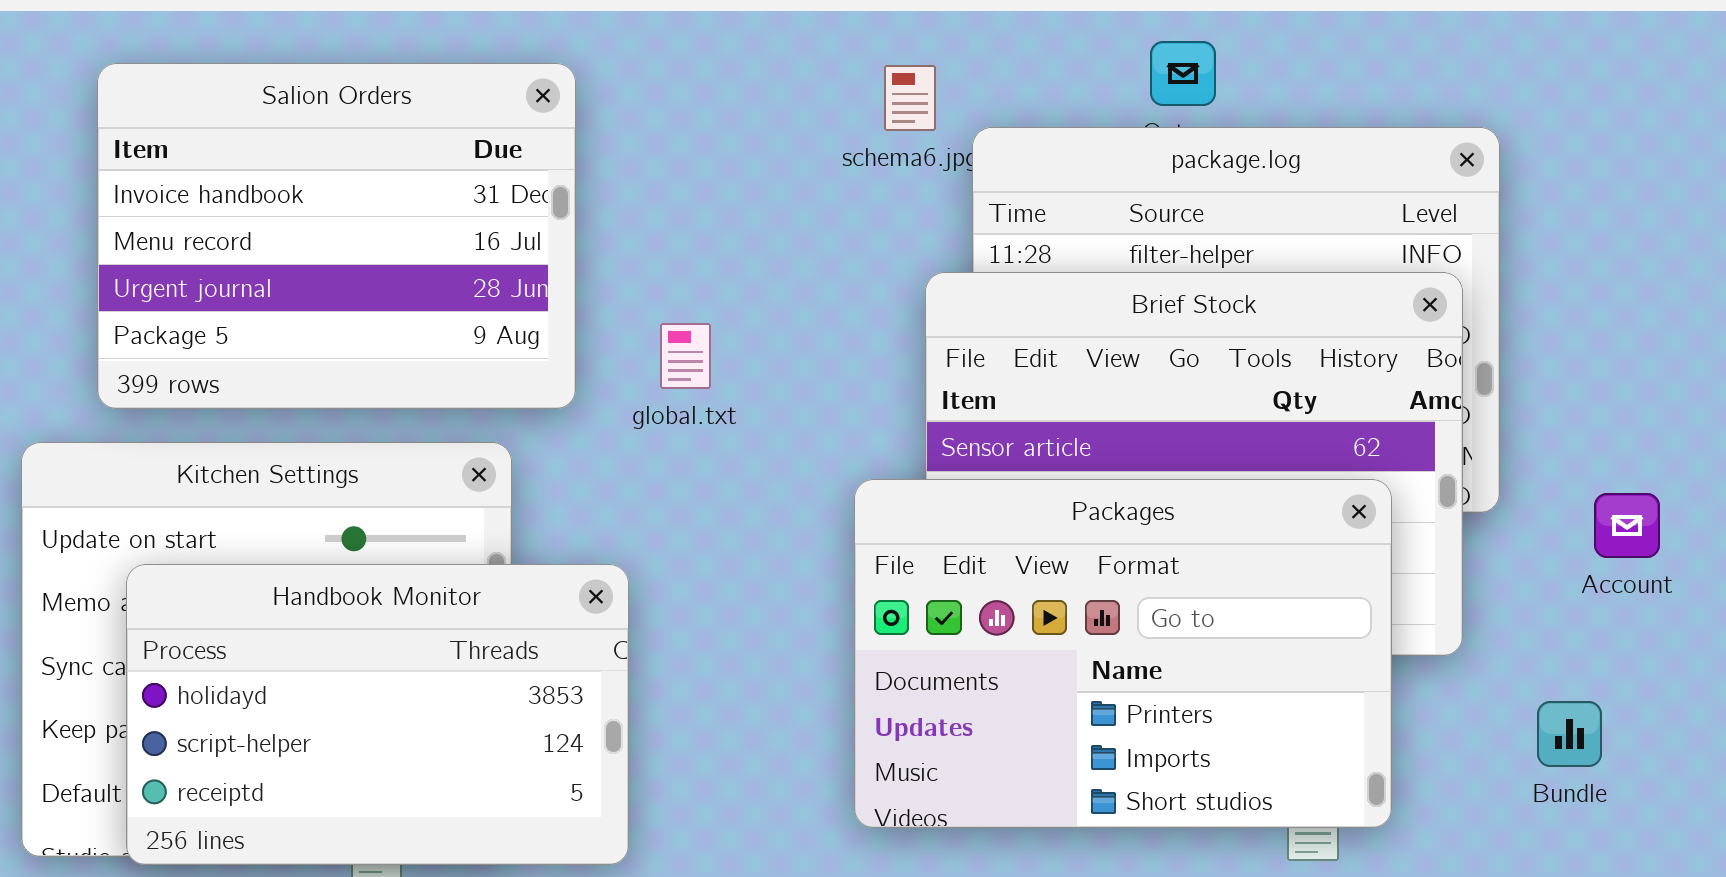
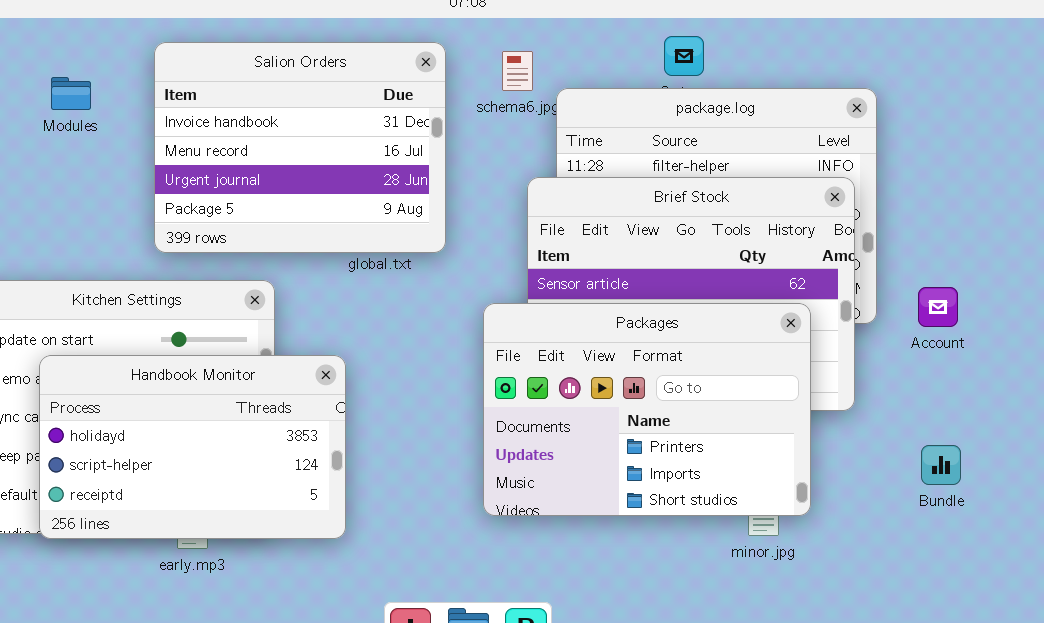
Salion Orders: [97,63,576,409] -> [154,42,446,253], moved
Account: [1594,493,1660,558] -> [918,287,958,327], moved
Bundle: [1537,701,1602,767] -> [921,445,961,485], moved

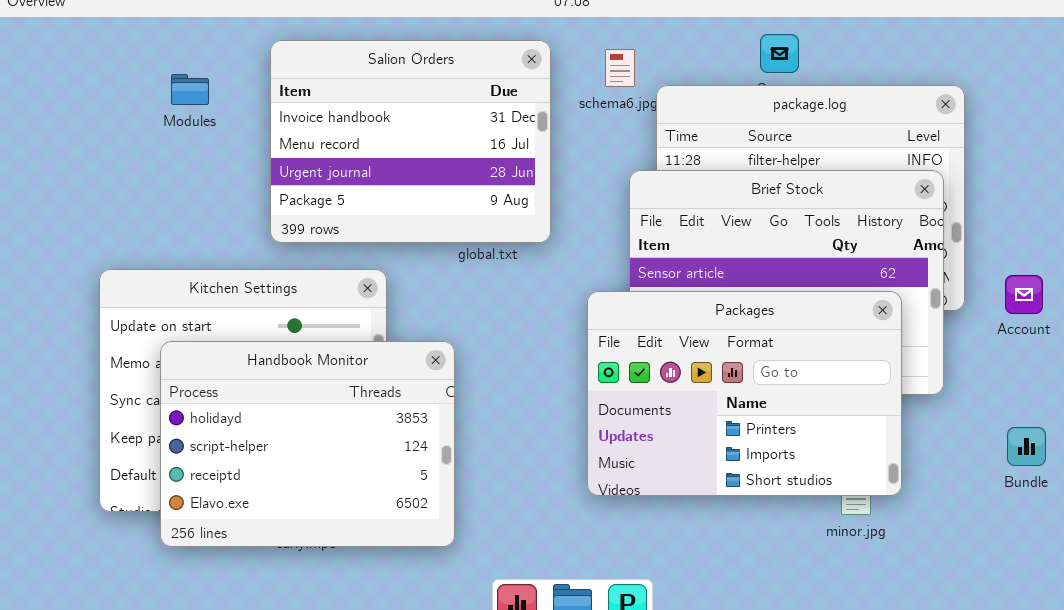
Handbook Monitor: [39,355,346,539] -> [160,341,455,547], resized

